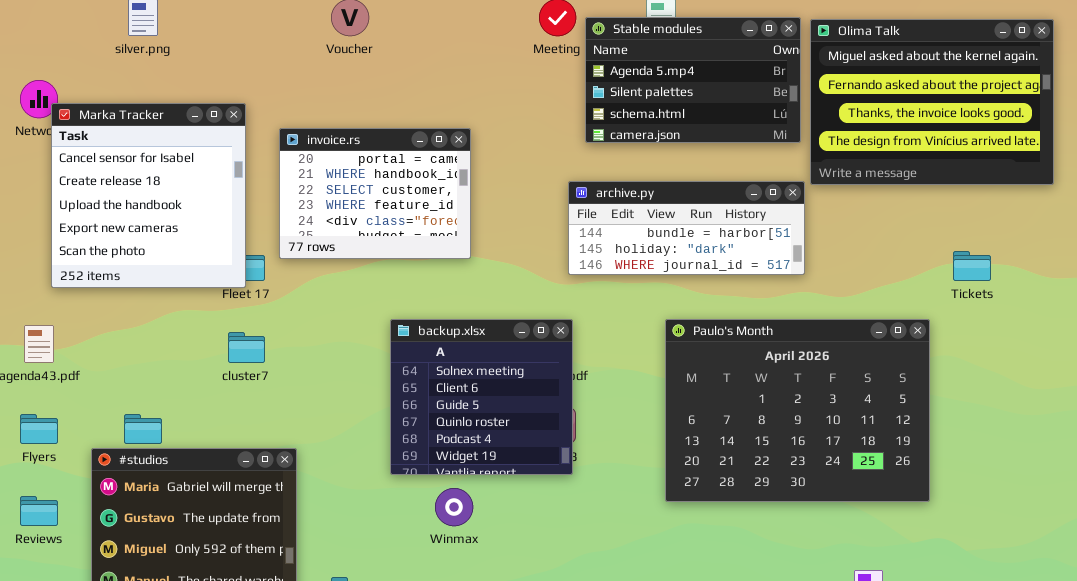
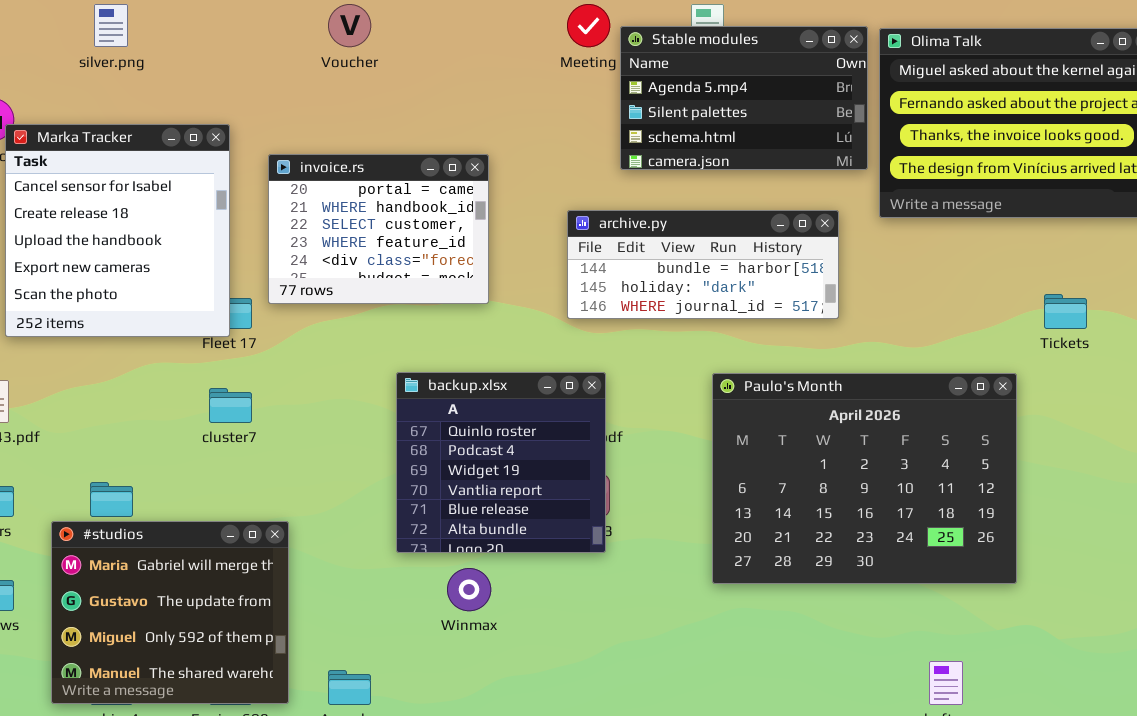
archive.py: [568,181,805,275] -> [567,210,839,319], moved
backup.xlsx: [390,319,573,475] -> [396,372,606,553], scrolled down 3 rows

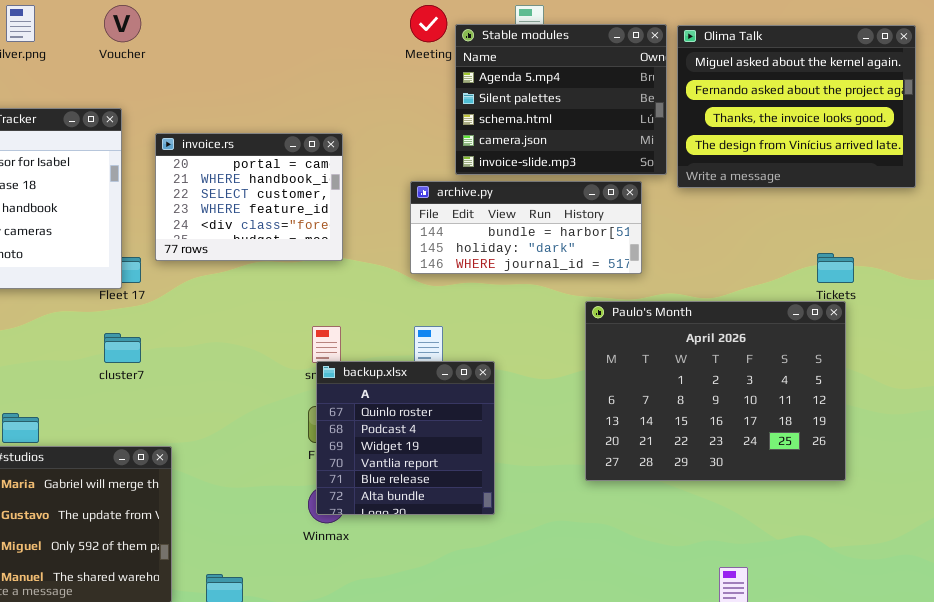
Voucher: [328,4,371,47] -> [104,5,141,42], moved
Stable modules: [620,26,868,170] -> [455,24,667,175], resized
backup.xlsx: [396,372,606,553] -> [316,361,495,515], moved
Paulo's Month: [712,373,1017,584] -> [585,301,846,481], moved

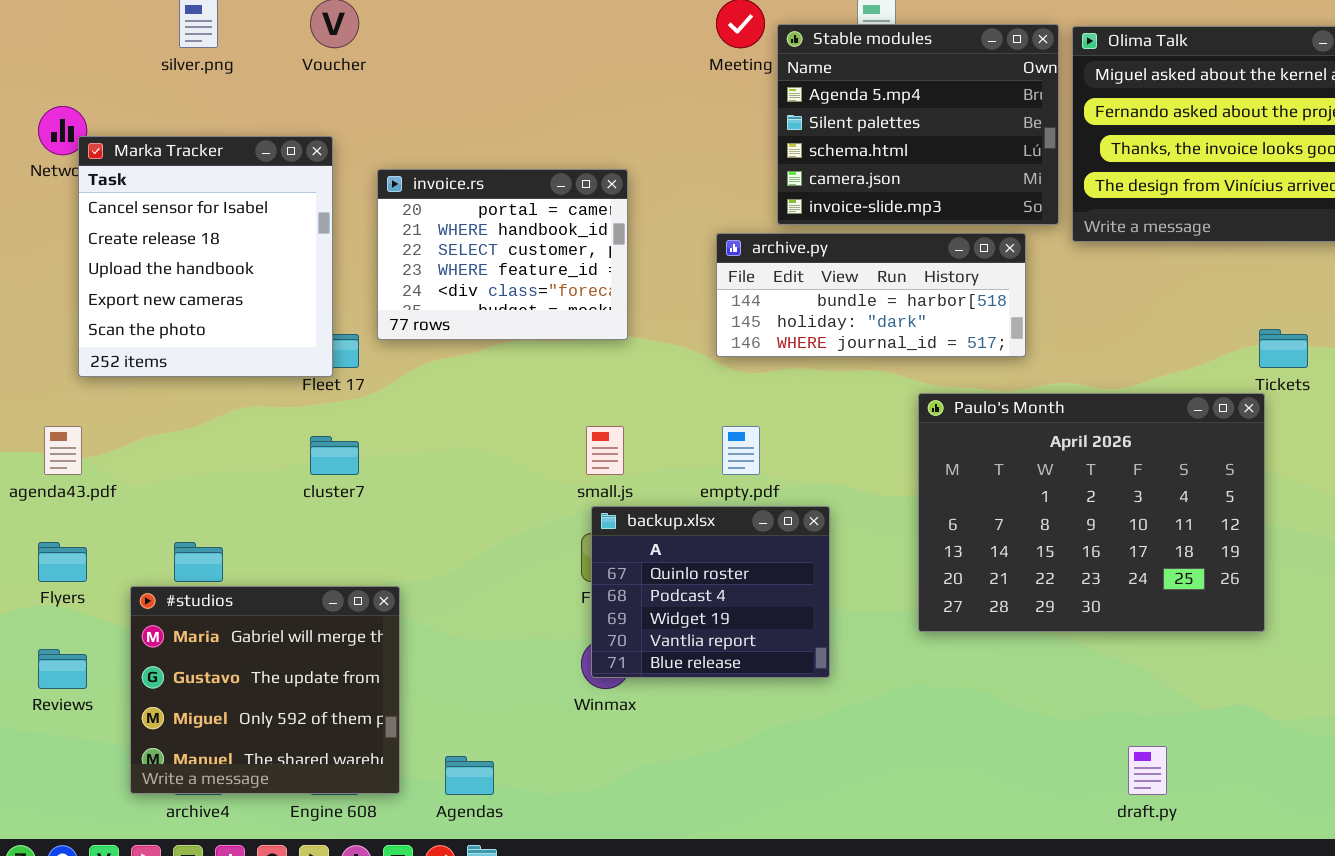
Paulo's Month: [585,301,846,481] -> [918,393,1265,632], moved
backup.xlsx: [316,361,495,515] -> [591,506,830,678], resized

